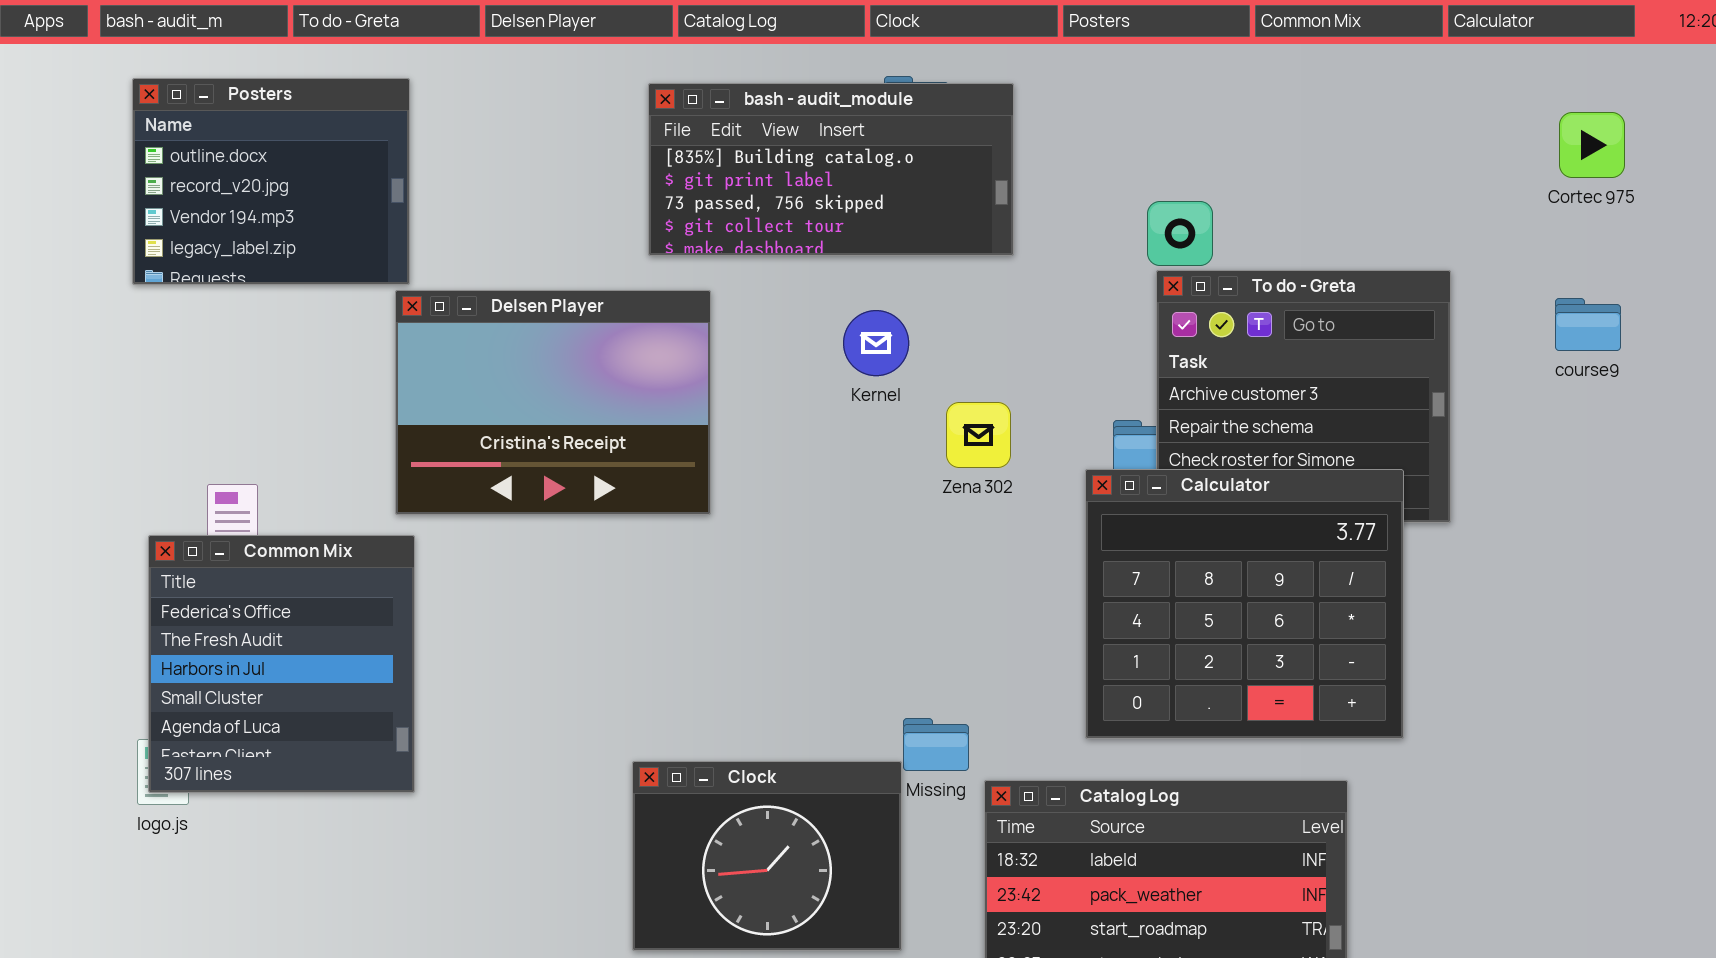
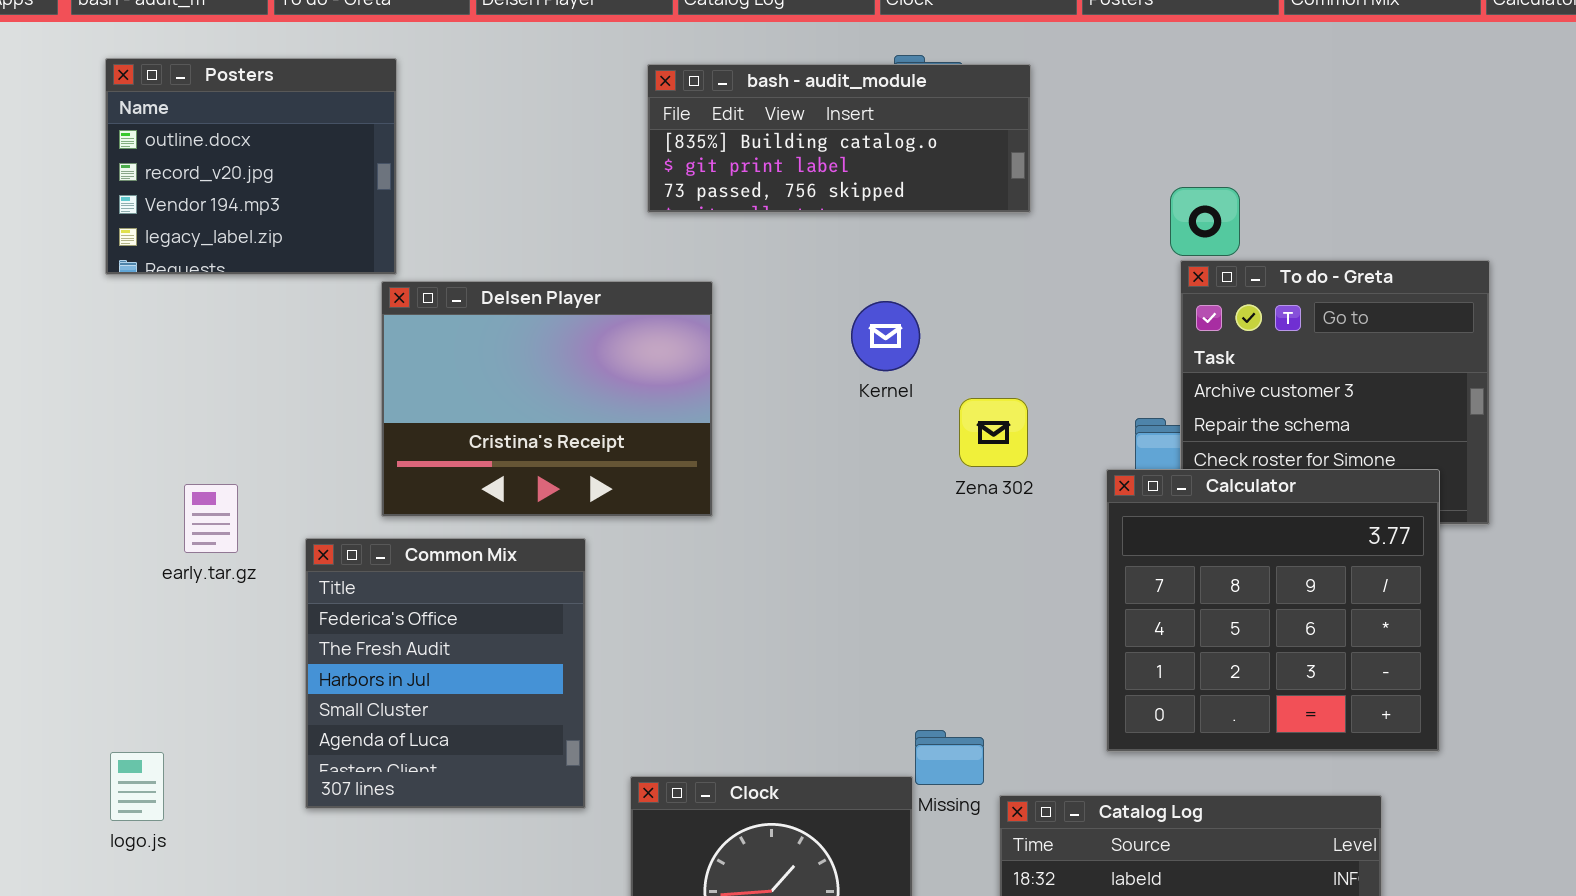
bash - audit_module: [648,83,1014,256] -> [647,64,1031,213], resized
Common Mix: [148,535,415,793] -> [305,538,586,809], moved

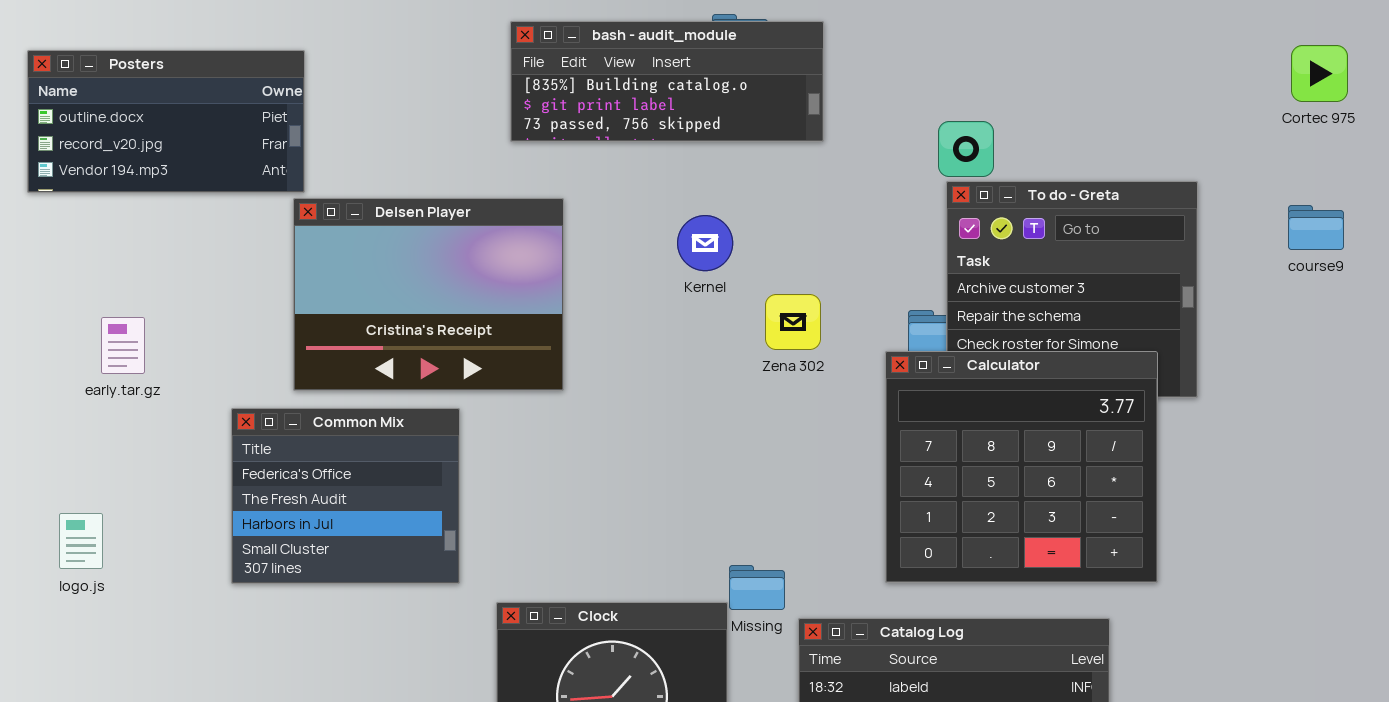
Posters: [105,58,397,275] -> [27,50,305,193], resized
early.tar.gz: [184,484,238,553] -> [101,317,145,374], moved
Common Mix: [305,538,586,809] -> [231,408,460,584], resized
logo.js: [110,752,164,821] -> [59,513,103,569], moved

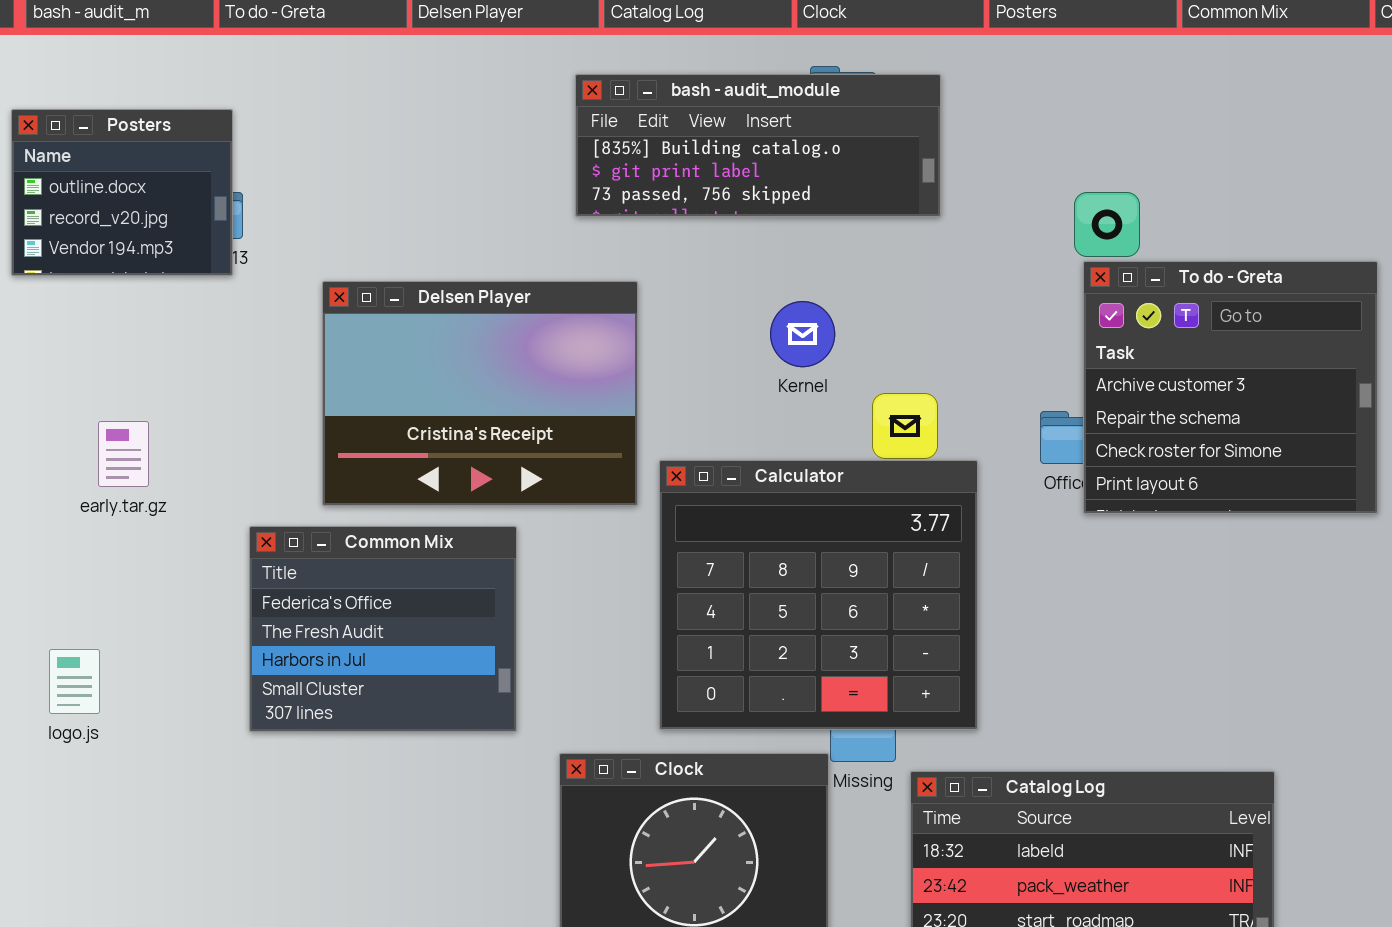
Posters: [27,50,305,193] -> [11,109,233,276], resized
Calculator: [885,351,1158,583] -> [659,460,978,730], moved

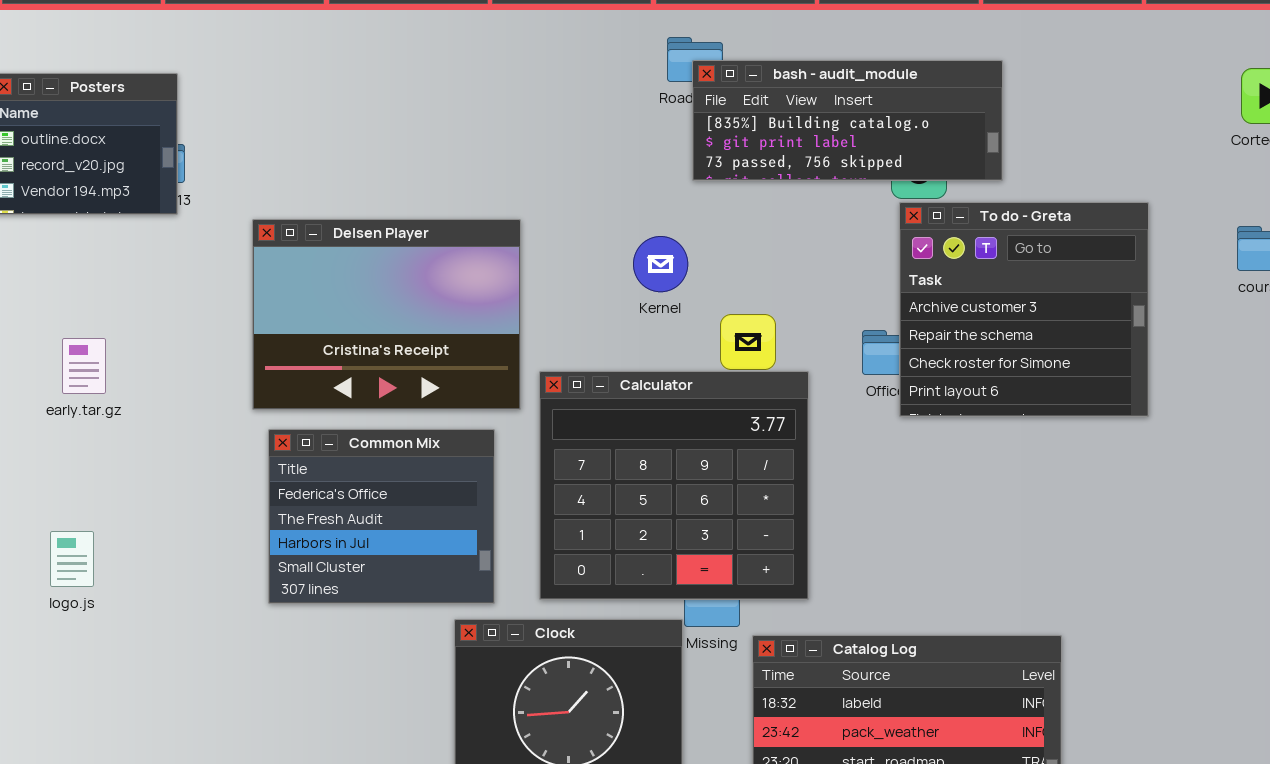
bash - audit_module: [575,74,941,217] -> [692,60,1003,181], moved
Common Mix: [249,526,517,732] -> [268,429,495,604], moved
logo.js: [49,649,100,714] -> [50,531,94,587], moved

